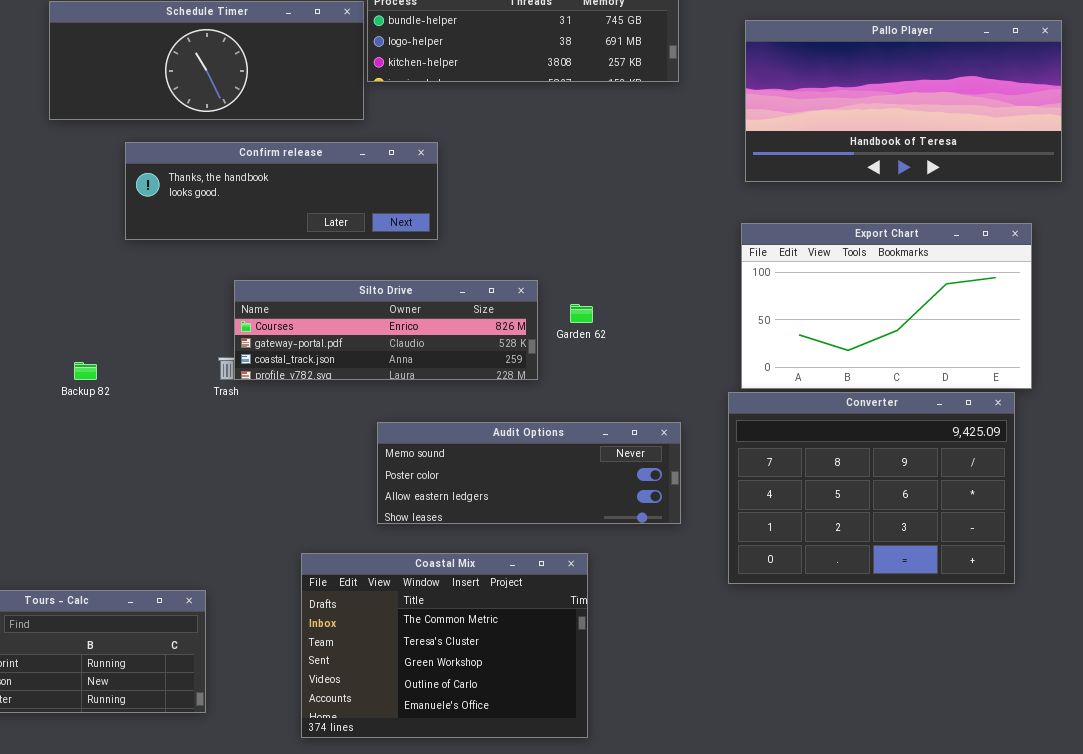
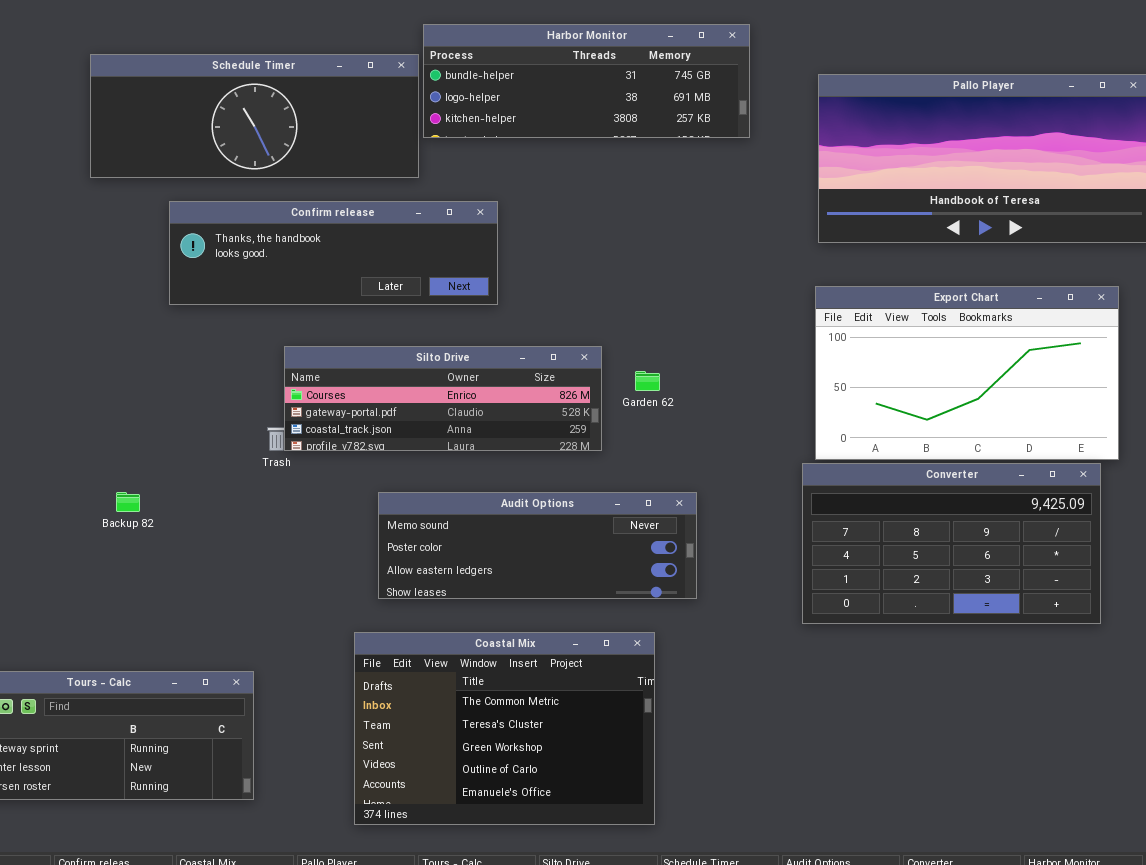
Backup 82: [74,362,97,380] -> [116,492,140,512], moved
Converter: [728,392,1015,584] -> [802,463,1101,624], resized
Audit Options: [377,422,681,524] -> [378,492,697,599], moved

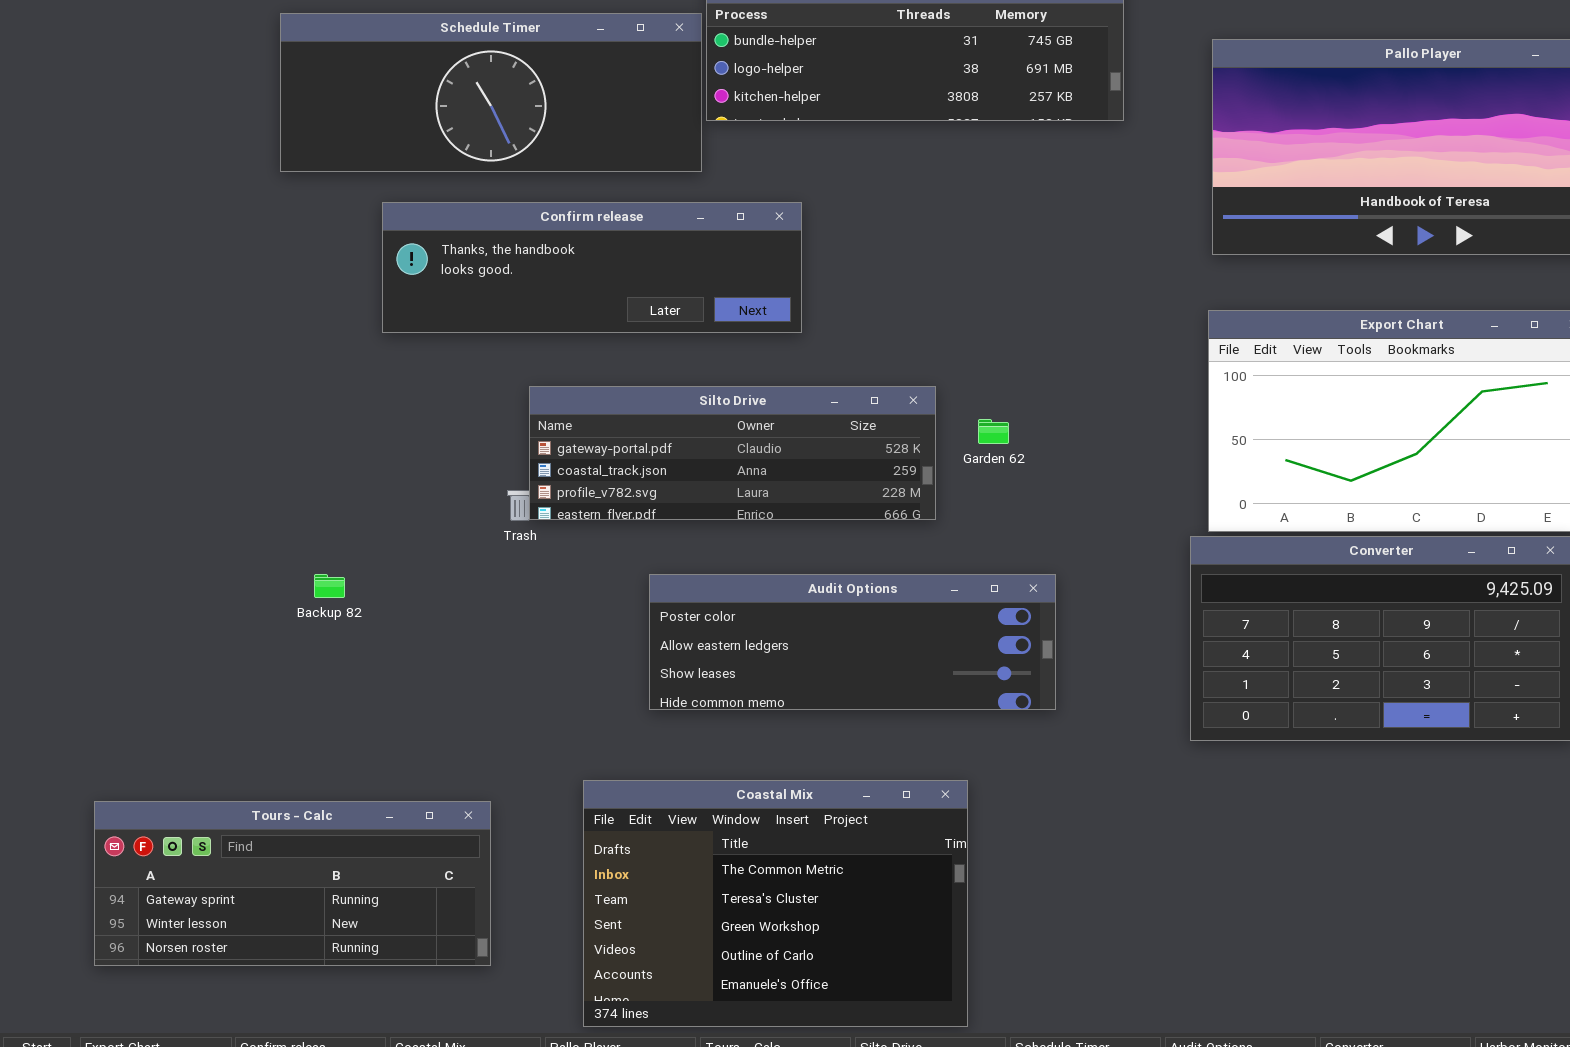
Silto Drive: [284,346,602,451] -> [529,386,936,520], scrolled down 1 row
Audit Options: [378,492,697,599] -> [649,574,1056,710], scrolled down 1 row
Coastal Mix: [354,632,655,825] -> [583,780,968,1027], moved

